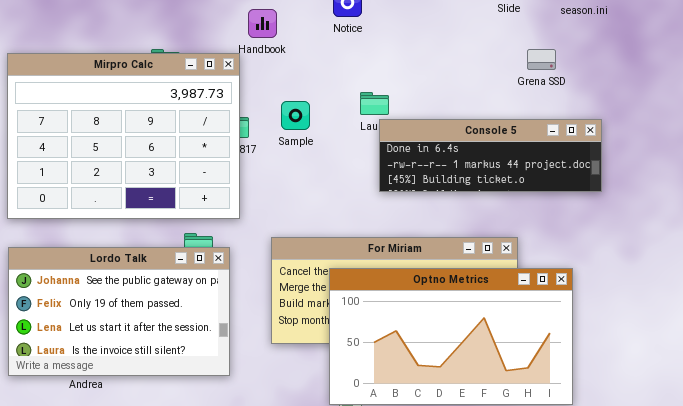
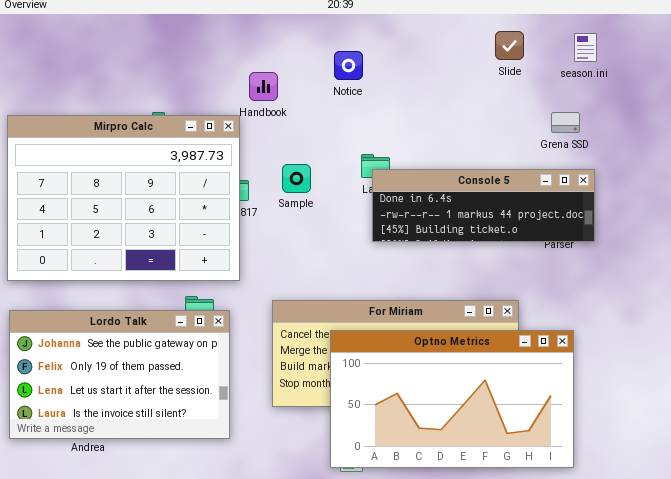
Grena SSD: [527,49,556,70] -> [551,112,580,133], moved
Console 5: [379,119,602,192] -> [372,169,595,242], moved

